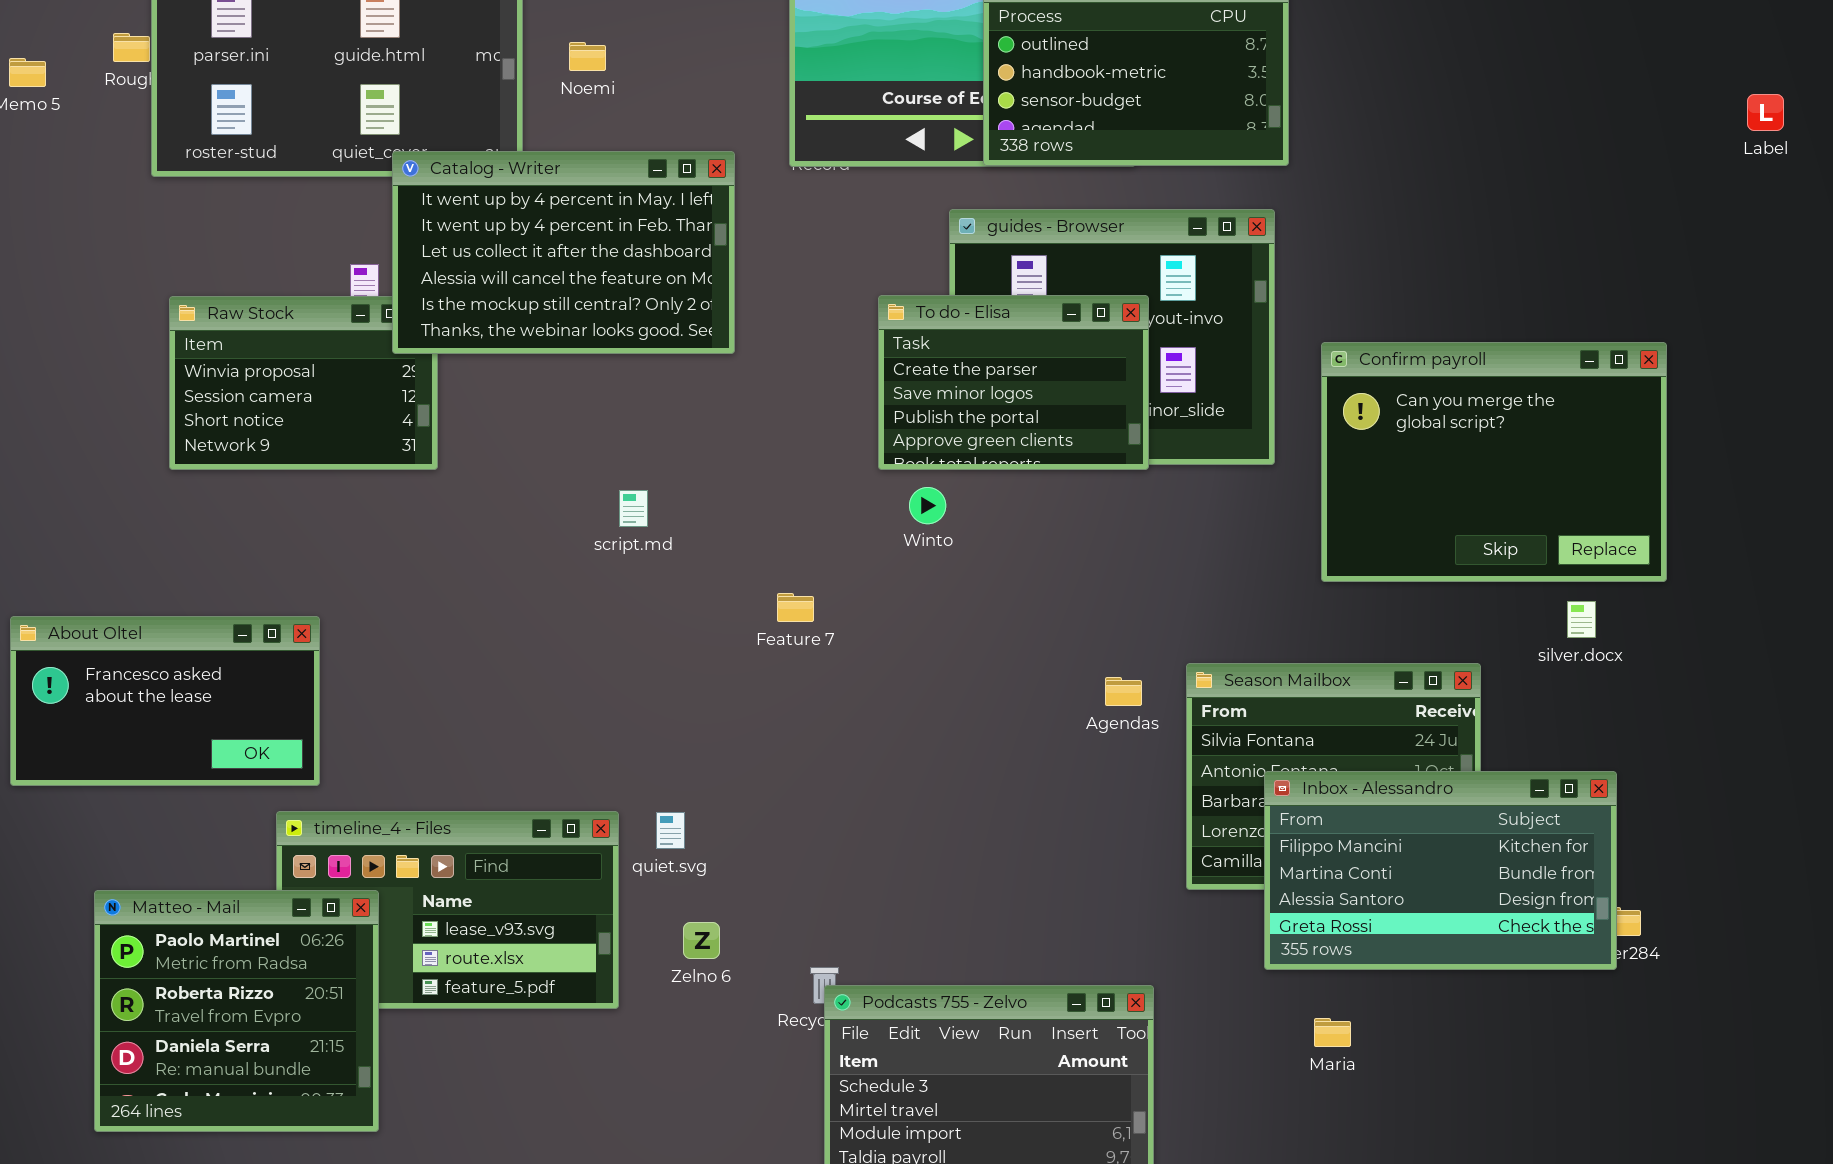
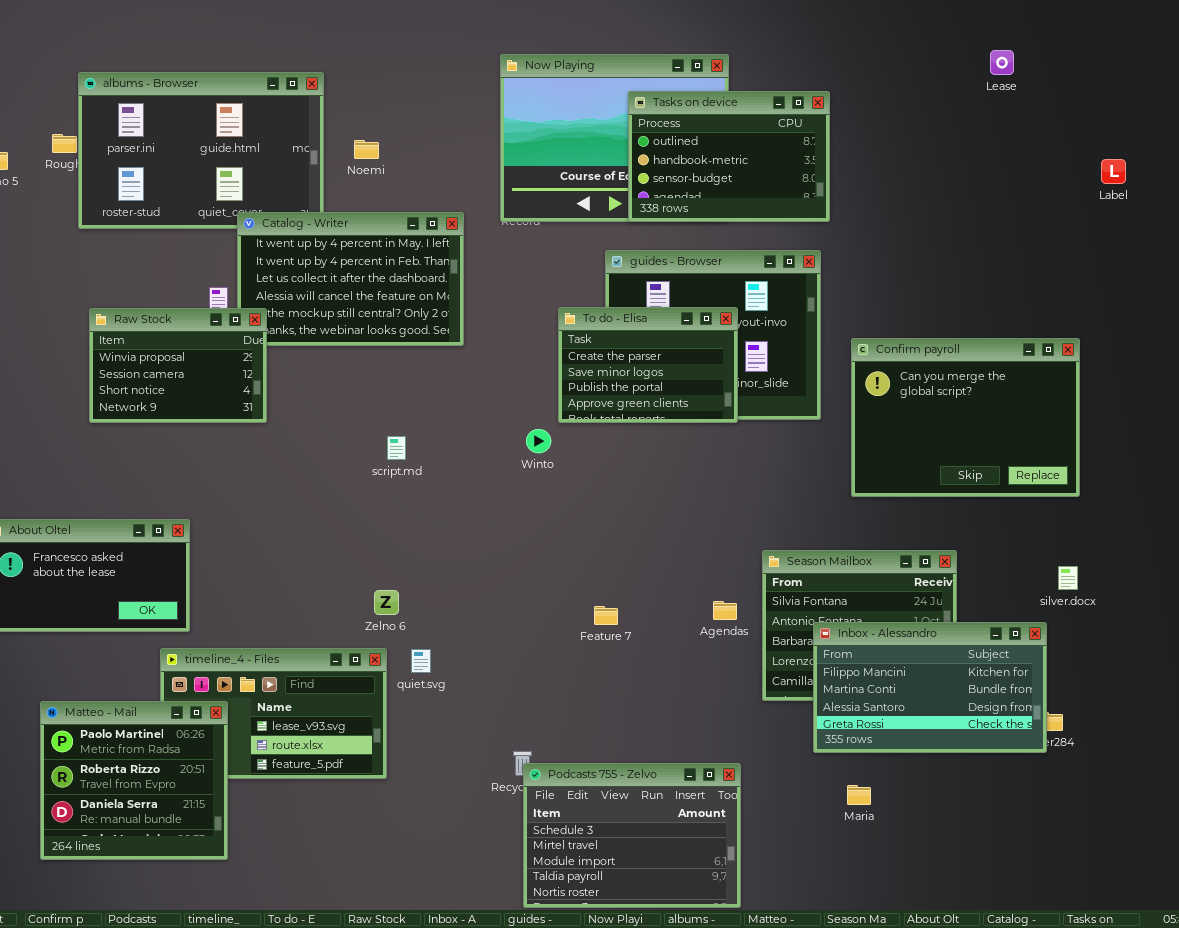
Label: [1747,94,1784,131] -> [1101,159,1126,184], moved
Raw Stock: [169,296,438,470] -> [89,308,267,423], raised
Winto: [909,487,946,524] -> [526,429,551,453], moved
Feature 7: [777,593,814,622] -> [594,606,618,625], moved
silver.docx: [1567,601,1596,638] -> [1058,566,1078,590], moved
Agendas: [1105,677,1142,706] -> [713,601,737,620], moved
Zelno 6: [683,922,720,959] -> [374,590,399,615], moved

